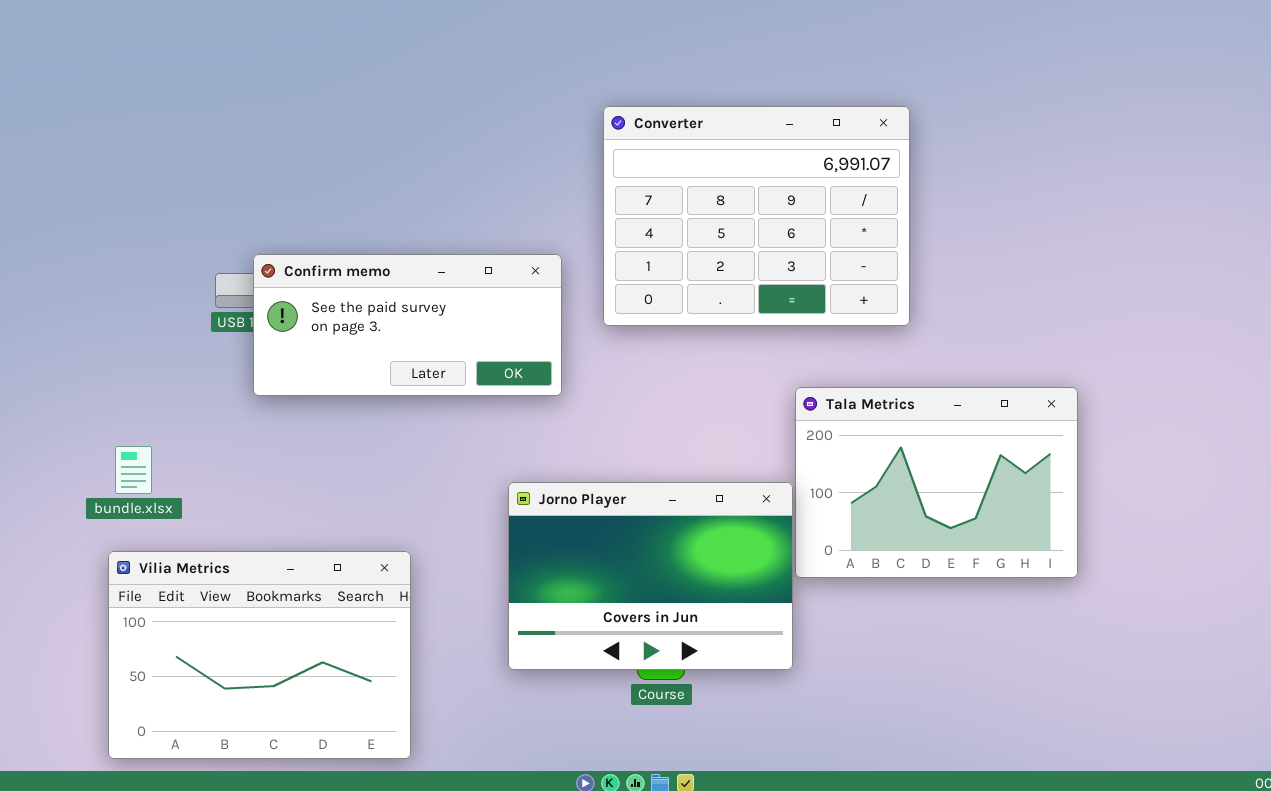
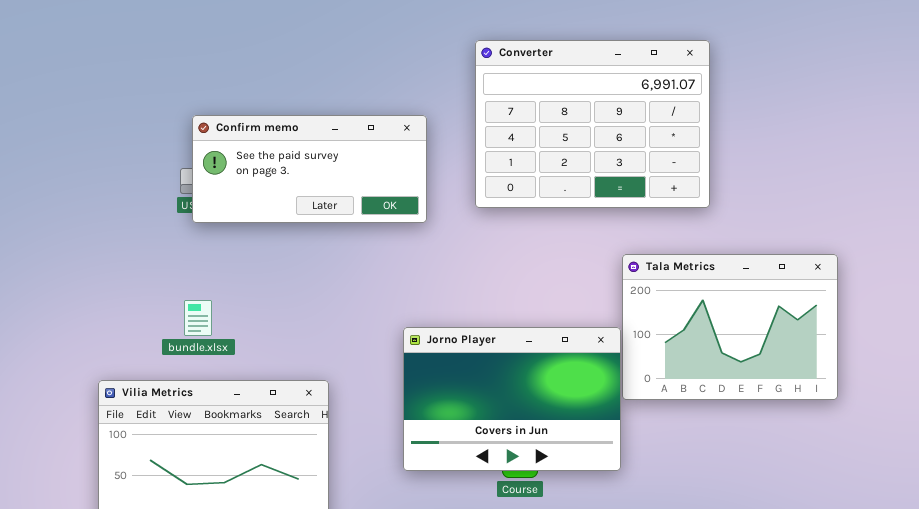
Confirm memo: [253,254,562,396] -> [192,115,427,223], moved
bundle.xlsx: [115,446,152,494] -> [184,300,212,336], moved

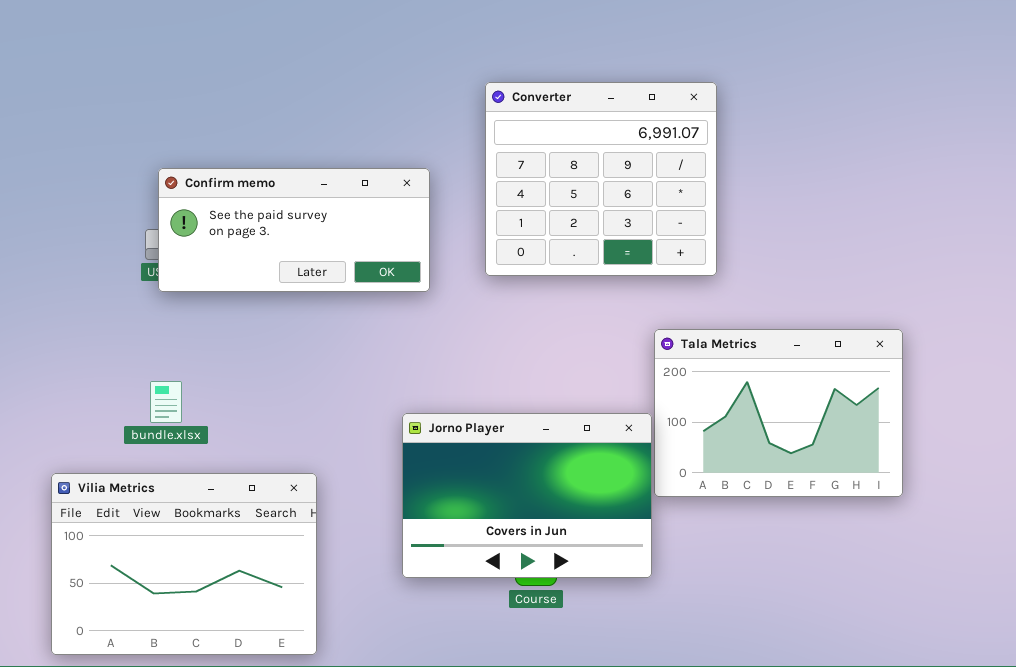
Converter: [475,40,710,208] -> [485,82,717,276], resized

